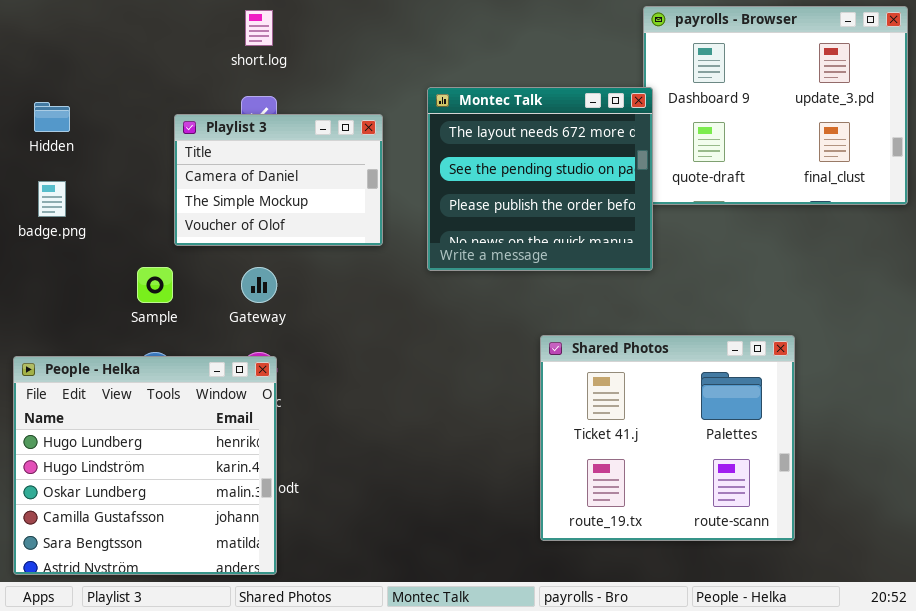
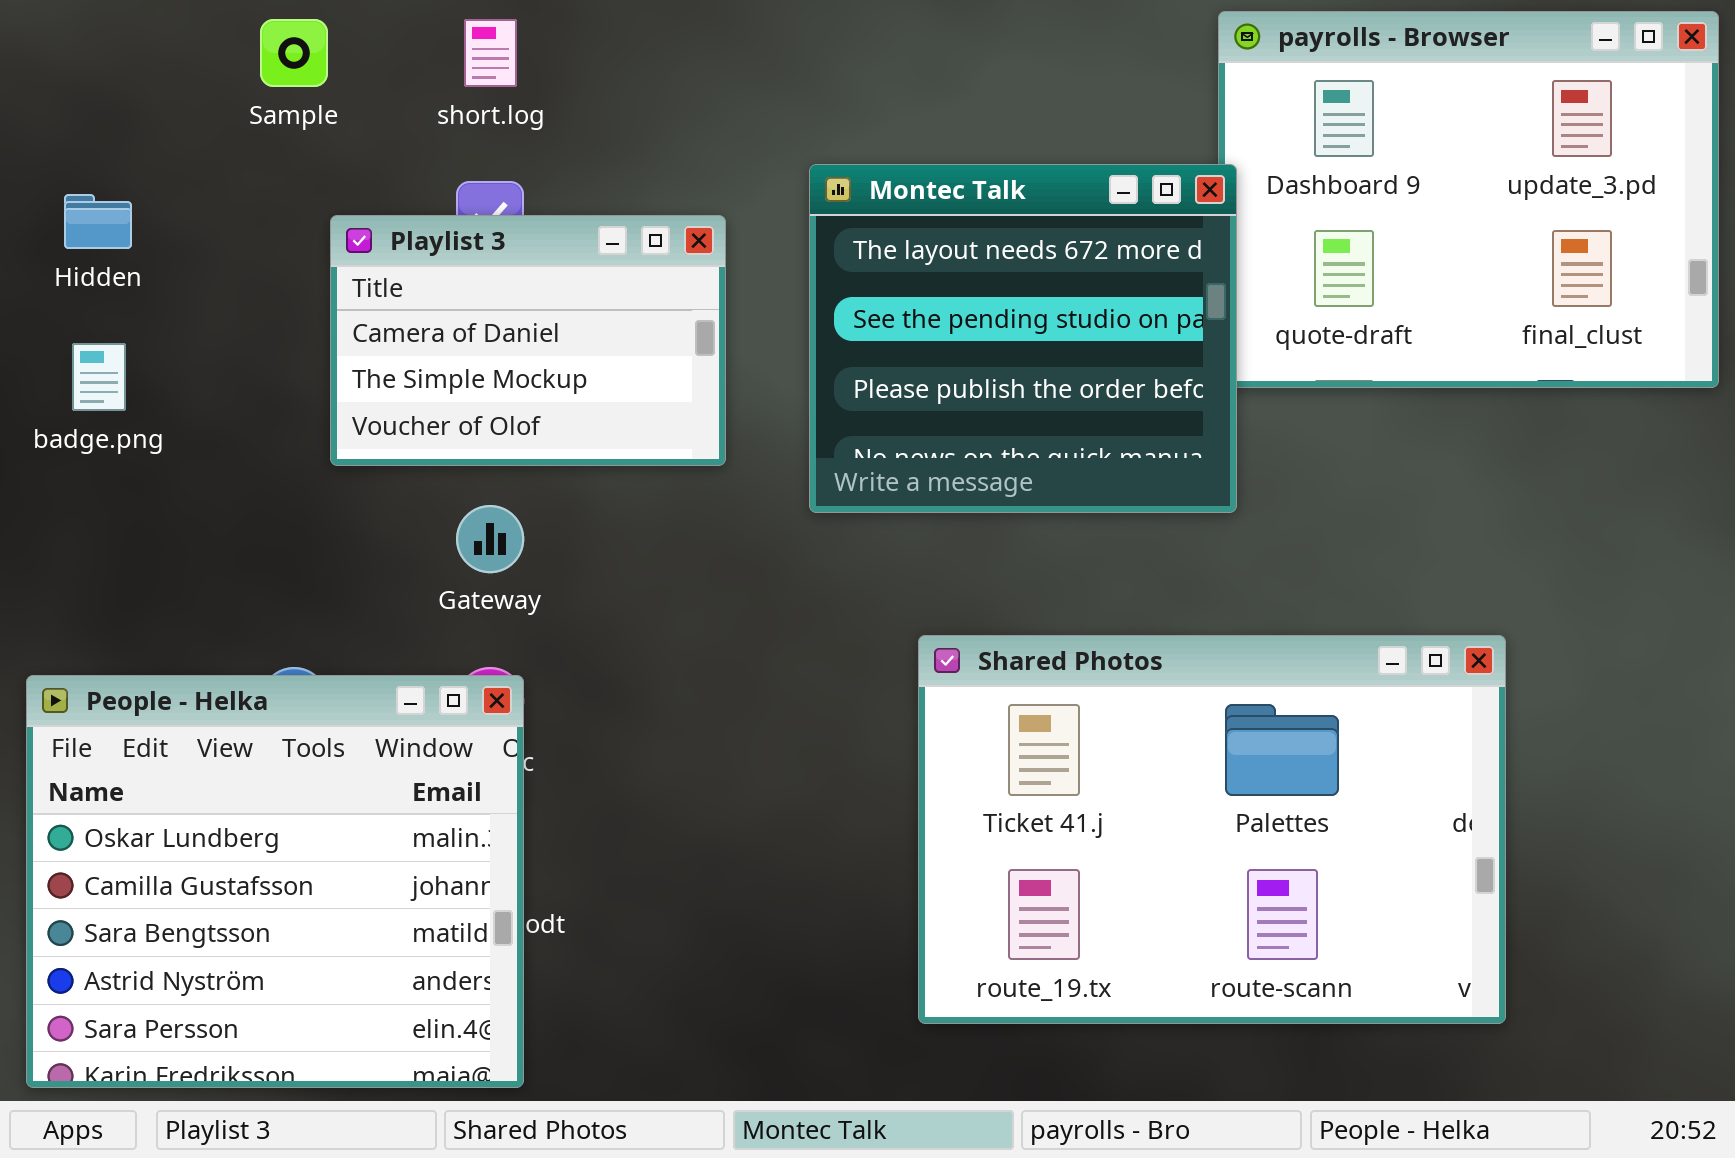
Sample: [137,267,173,303] -> [260,19,328,87], moved
Shared Photos: [540,335,795,541] -> [918,635,1506,1024], resized
People - Helka: [13,356,277,575] -> [26,675,524,1088], scrolled down 2 rows

